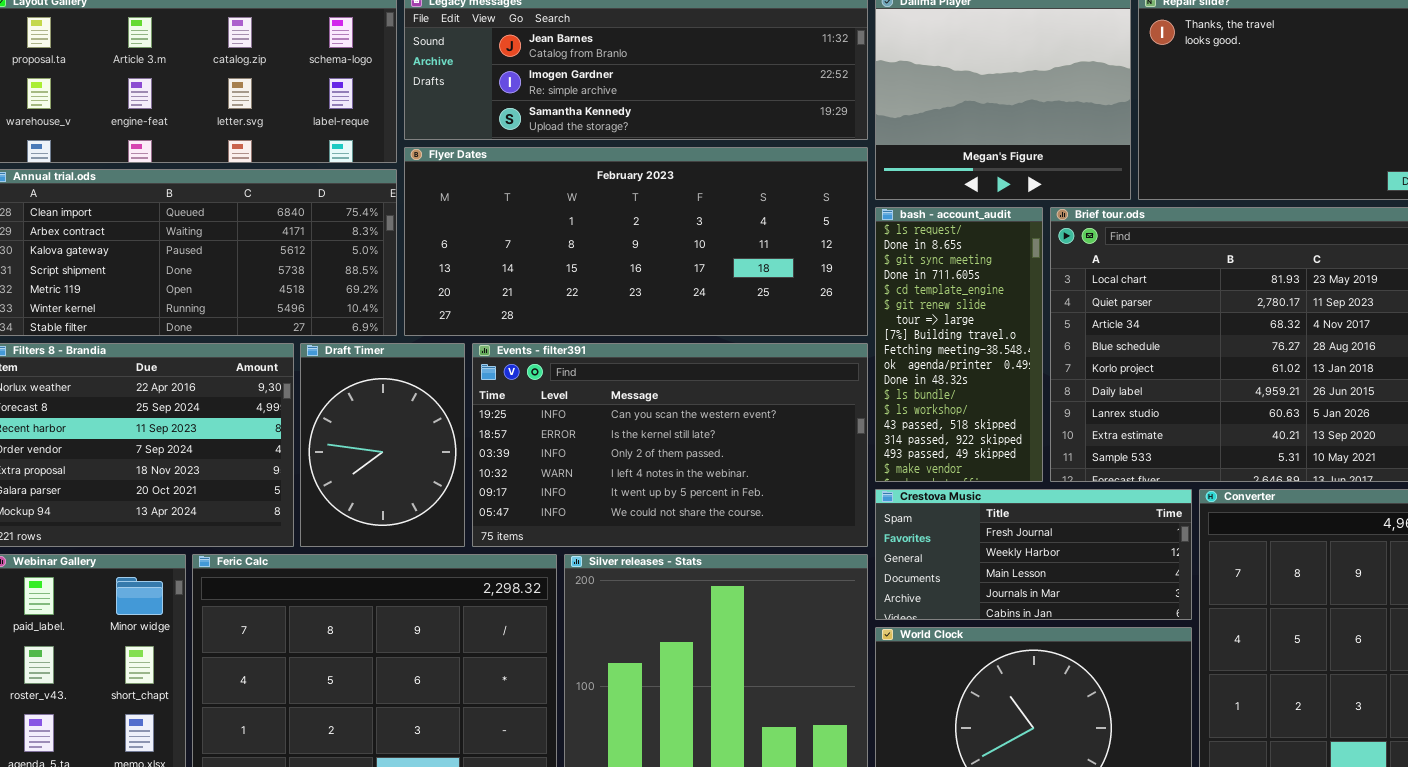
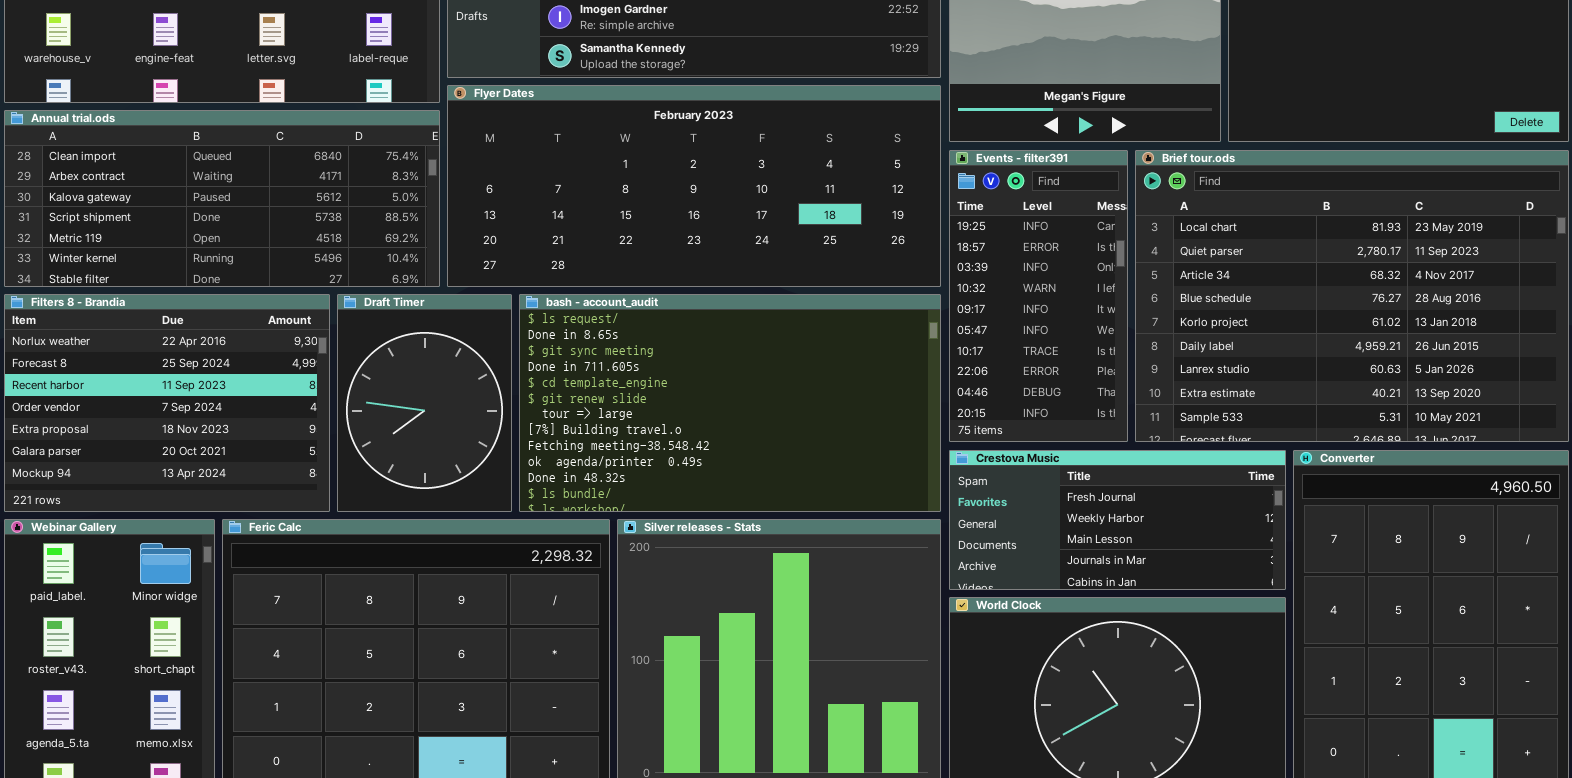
bash - account_audit: [875,207,1043,482] -> [519,294,941,512], moved, resized
Events - filter391: [472,343,868,547] -> [949,150,1128,442], moved, resized

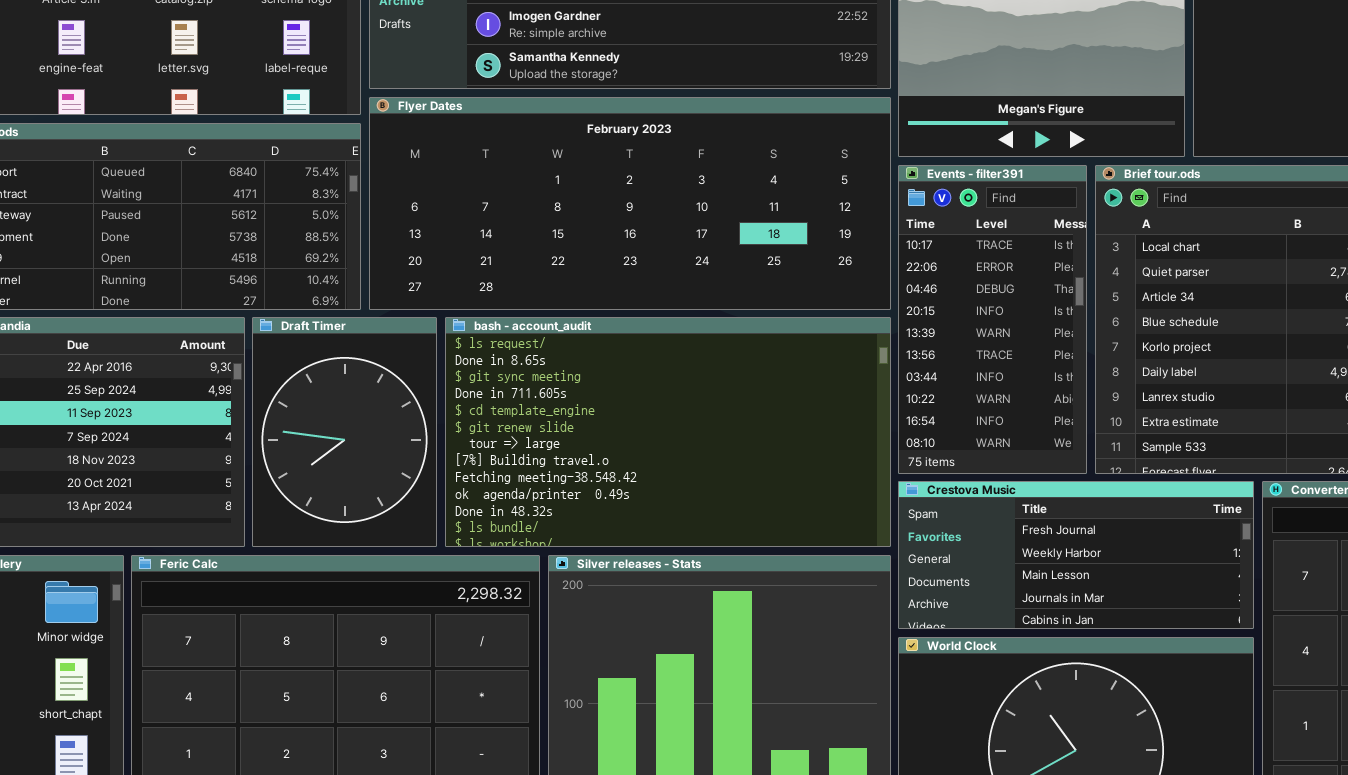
Events - filter391: [949,150,1128,442] -> [898,165,1087,474], scrolled down 6 rows

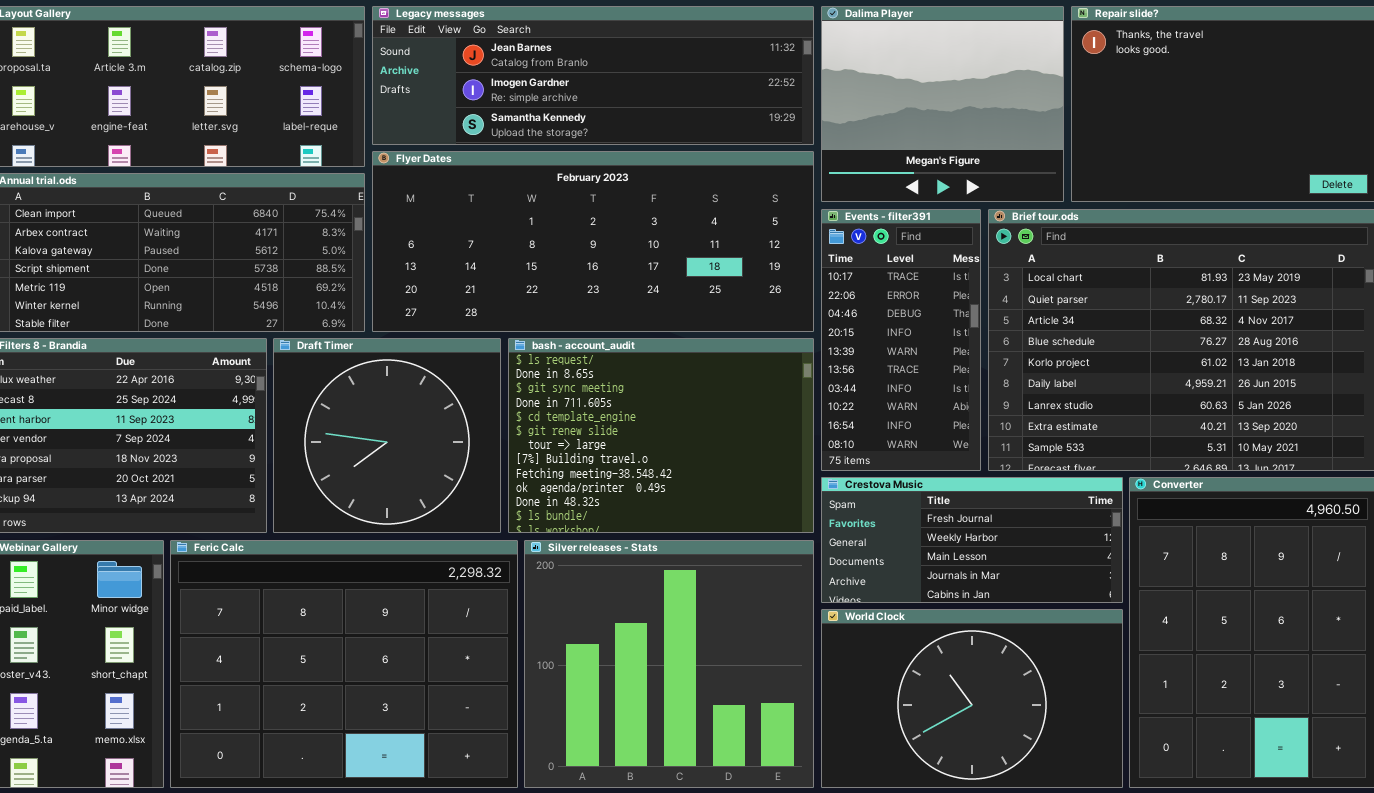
Draft Timer: [252,317,437,547] -> [273,338,501,533], resized
bash - account_audit: [445,317,891,547] -> [508,338,814,533], resized

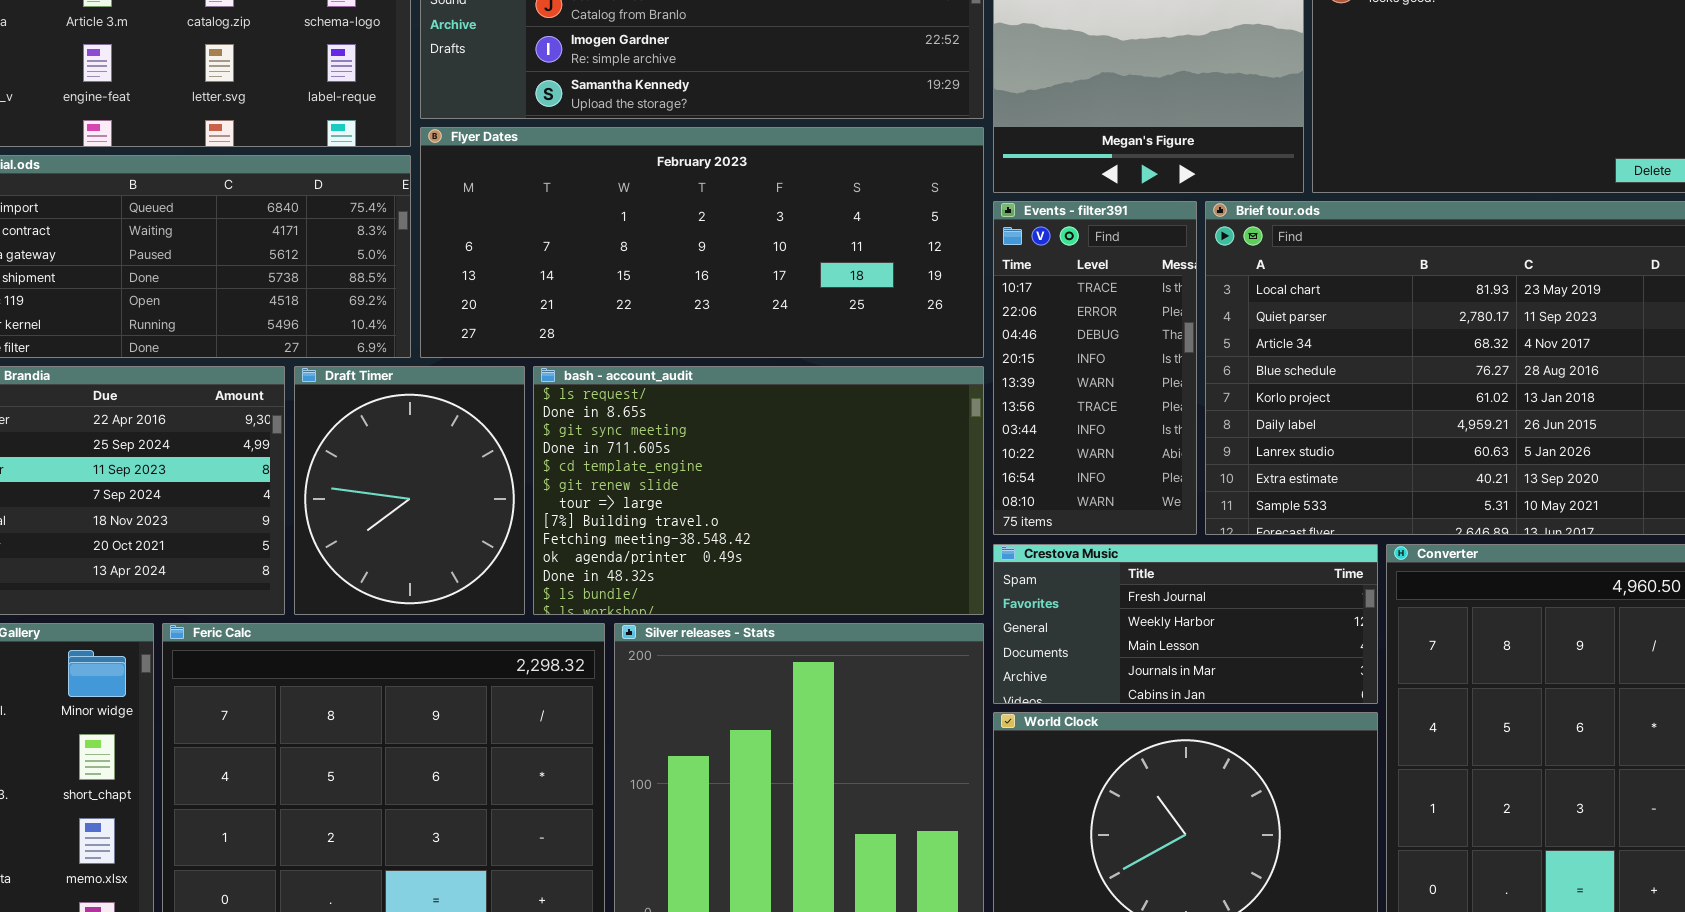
Draft Timer: [273,338,501,533] -> [294,366,525,615], resized
bash - account_audit: [508,338,814,533] -> [533,366,984,615], resized

